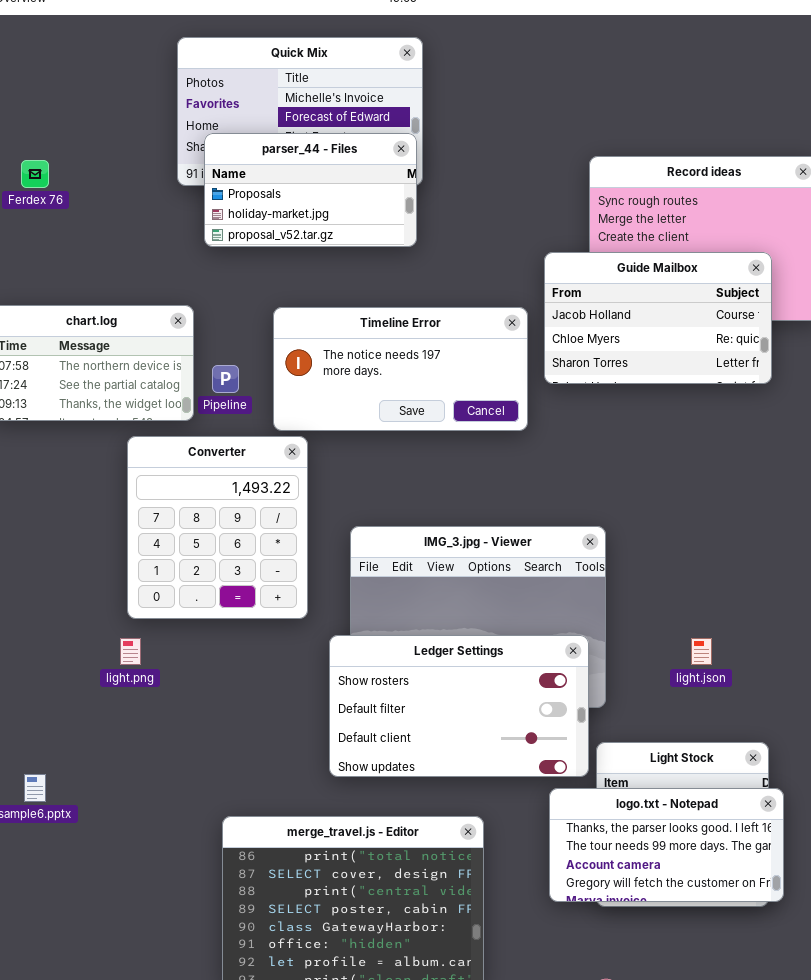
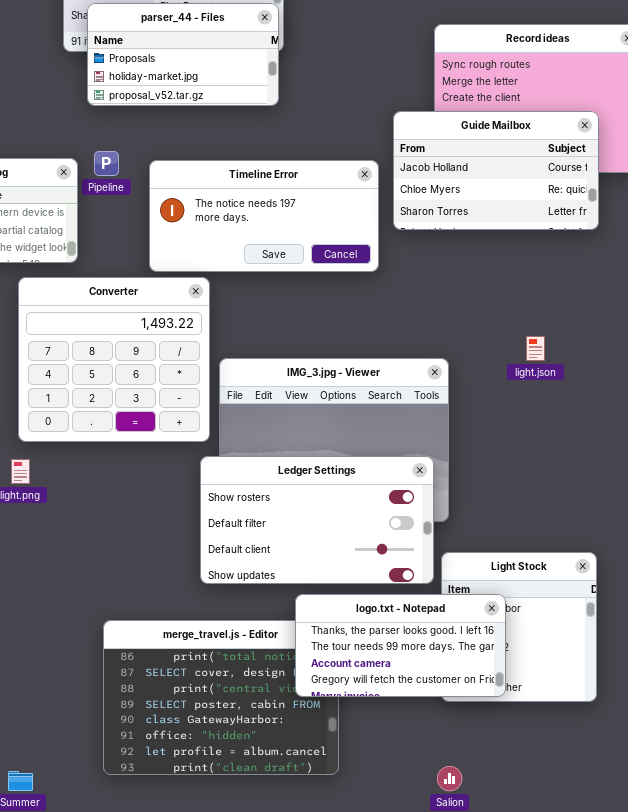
Pipeline: [212,365,239,393] -> [94,151,119,176], moved
Converter: [127,436,308,619] -> [18,277,210,442], resized
light.json: [691,638,712,665] -> [526,336,545,361], moved
logo.txt - Notepad: [549,788,784,902] -> [295,594,506,697], moved

